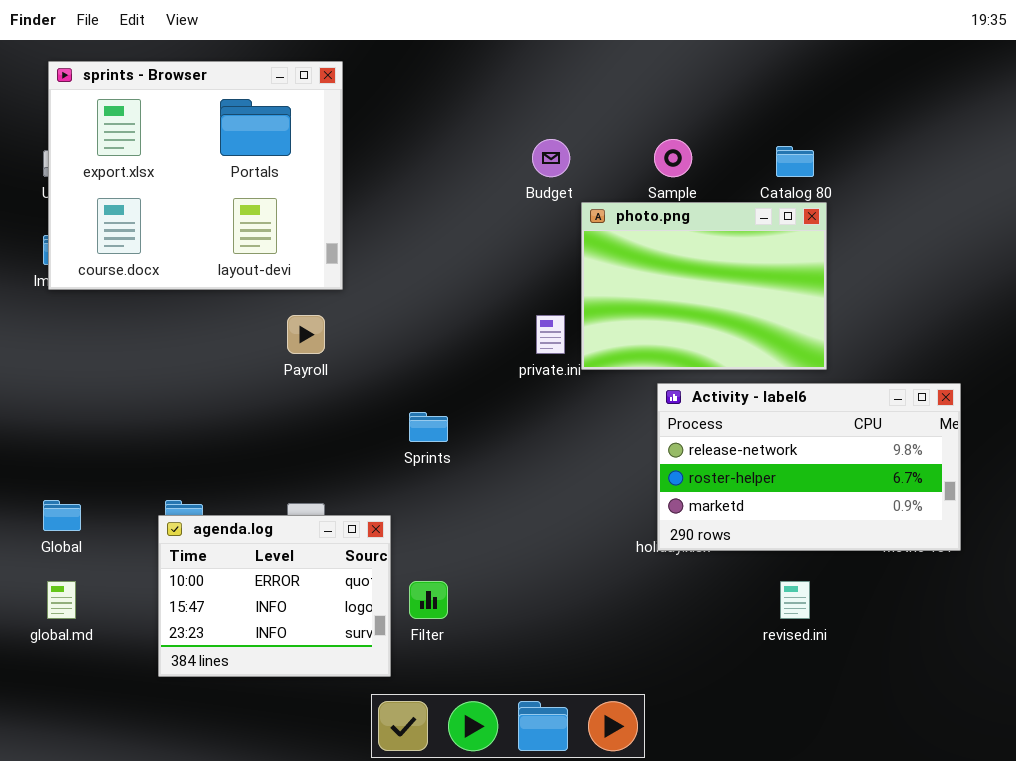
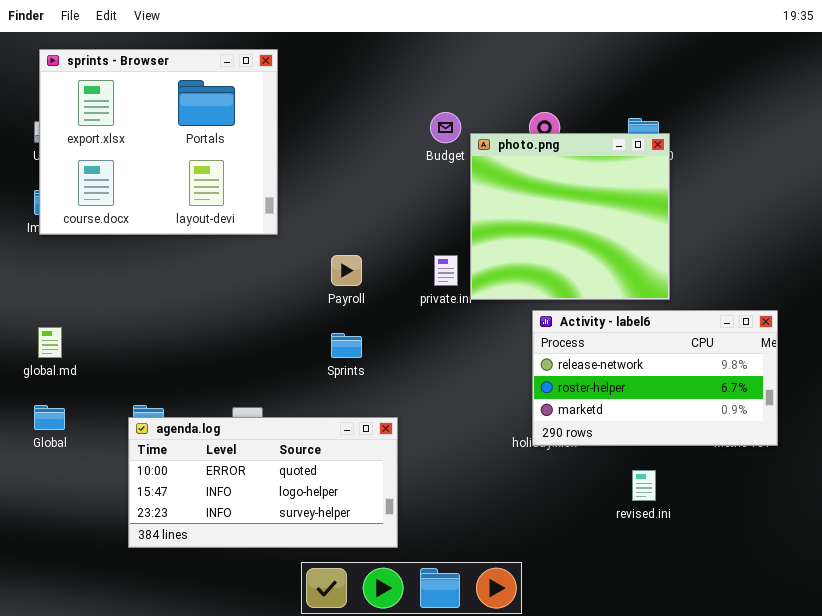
photo.png: [581,202,827,370] -> [470,133,670,300], resized
Payroll: [287,315,325,354] -> [331,255,362,286], moved
agenda.log: [158,515,391,677] -> [128,417,398,548], resized
global.md: [47,581,76,619] -> [38,327,62,358], moved

